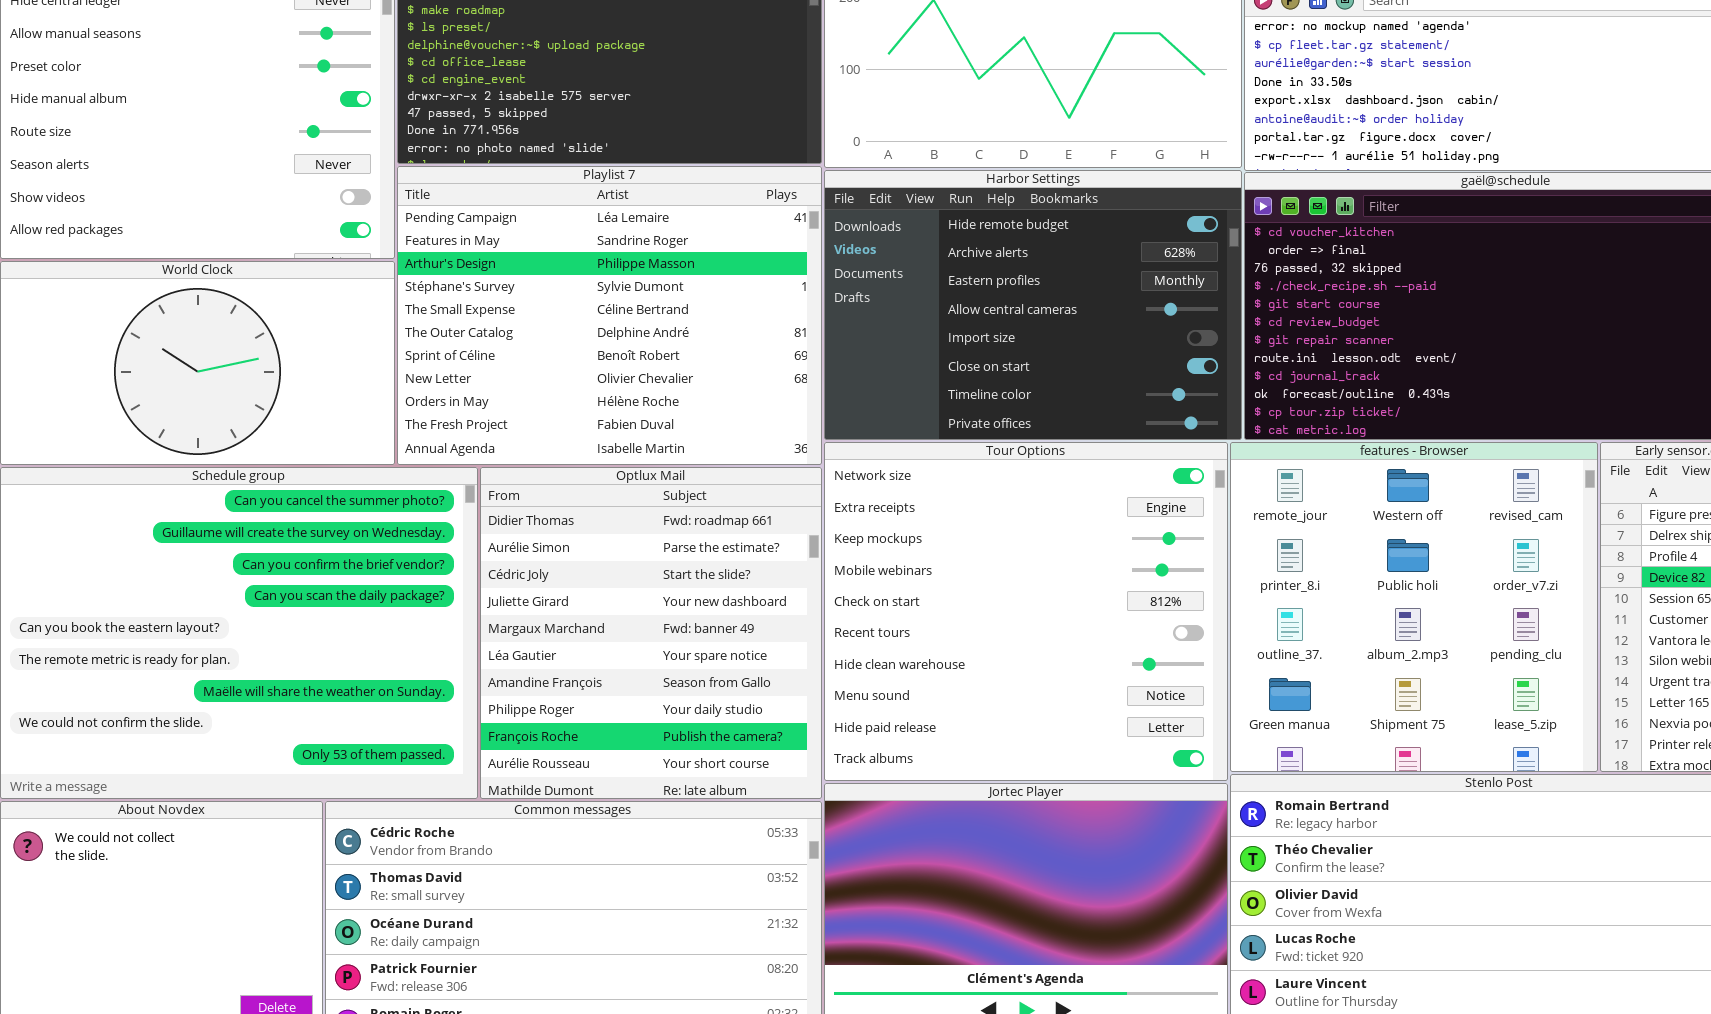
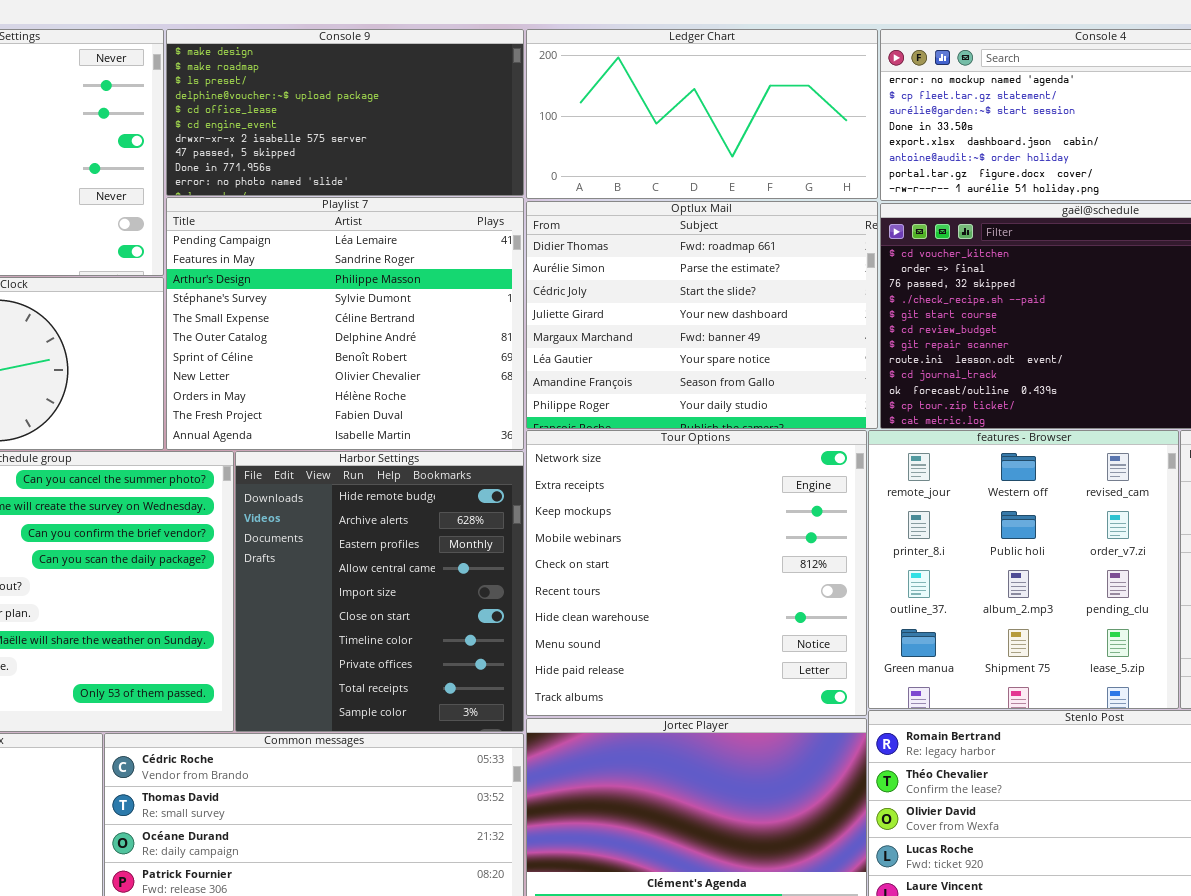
Harbor Settings: [824,170,1242,440] -> [235,451,524,732], moved, resized
Optlux Mail: [480,467,822,799] -> [526,201,878,429], moved, resized

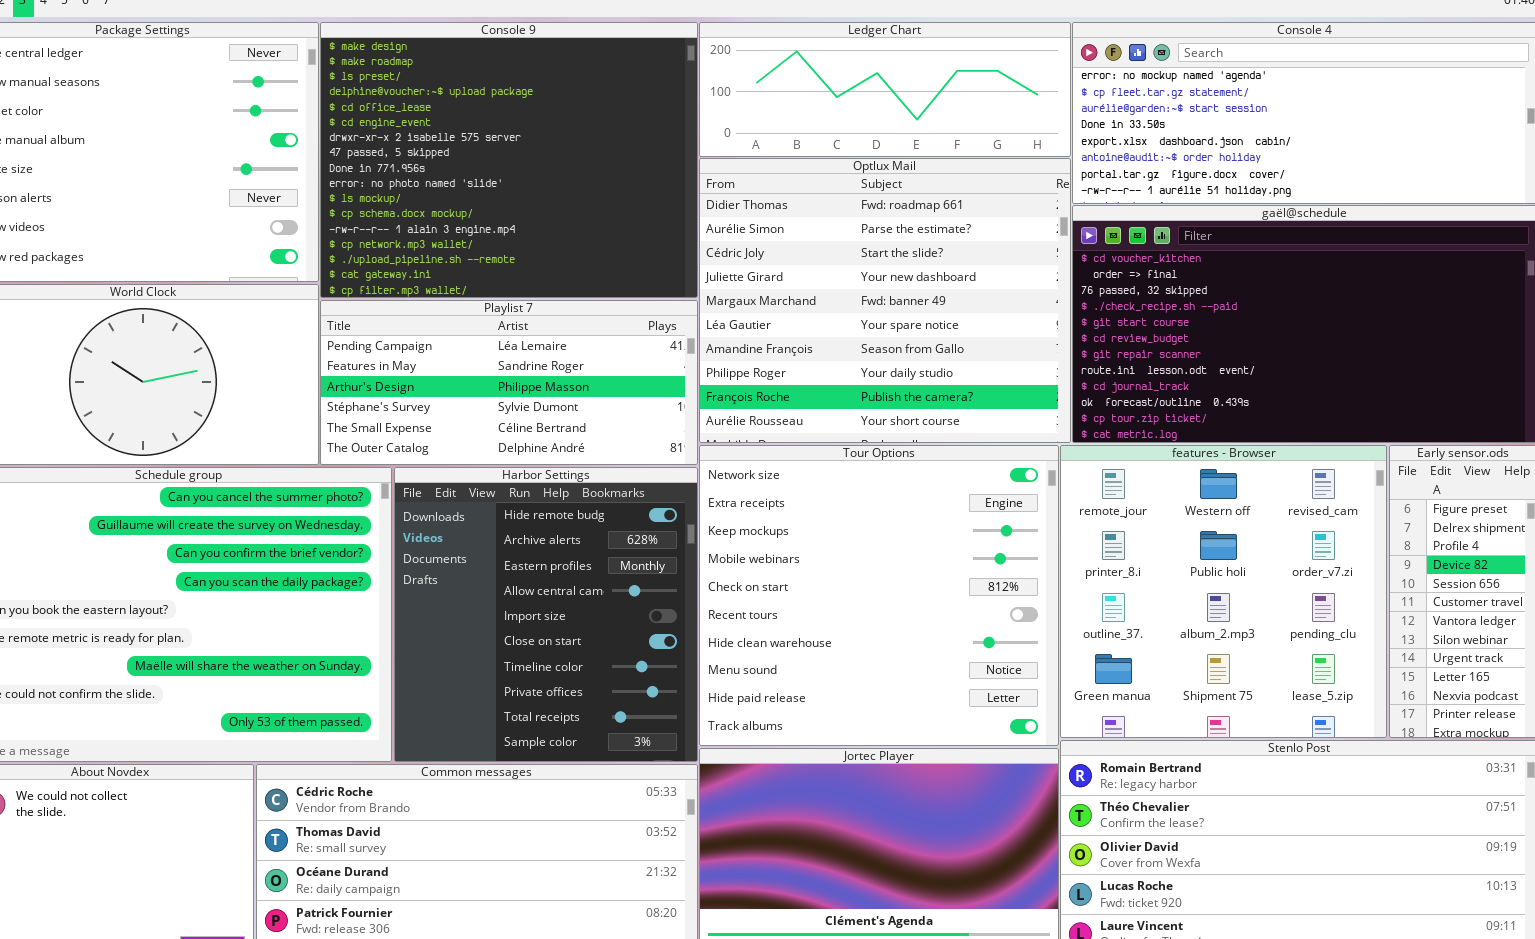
Console 9: [166,29,524,196] -> [320,22,698,298], resized
Ledger Chart: [526,29,878,199] -> [699,22,1071,157], resized
Playlist 7: [166,197,524,450] -> [320,300,698,465], resized
Optlux Mail: [526,201,878,429] -> [699,158,1071,443], resized

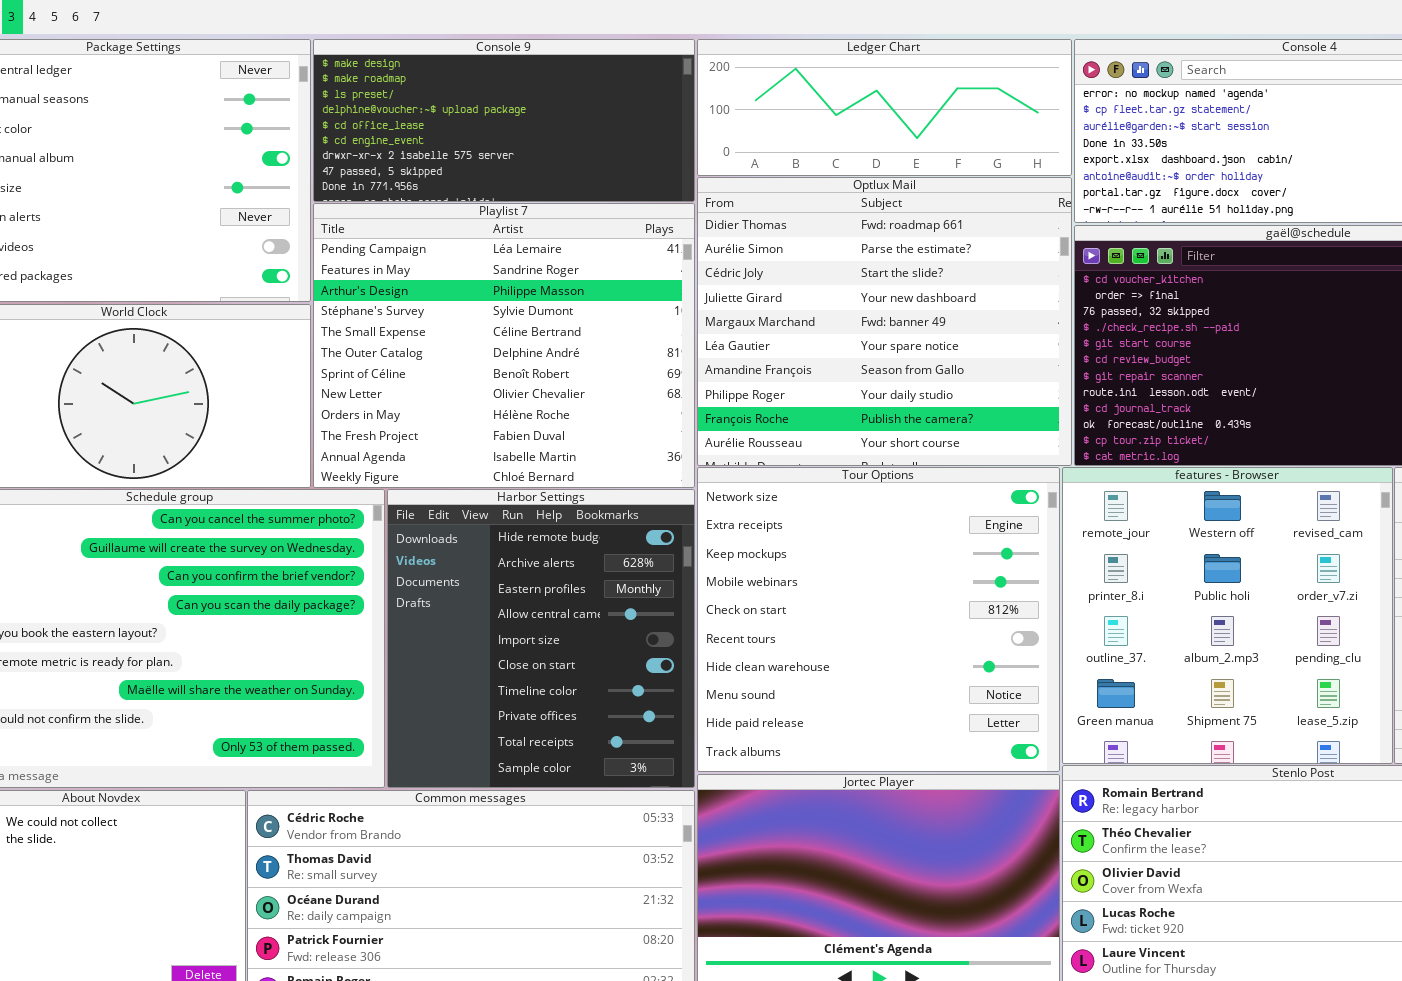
Console 9: [320,22,698,298] -> [313,39,695,202], resized
Playlist 7: [320,300,698,465] -> [313,203,695,488], resized

